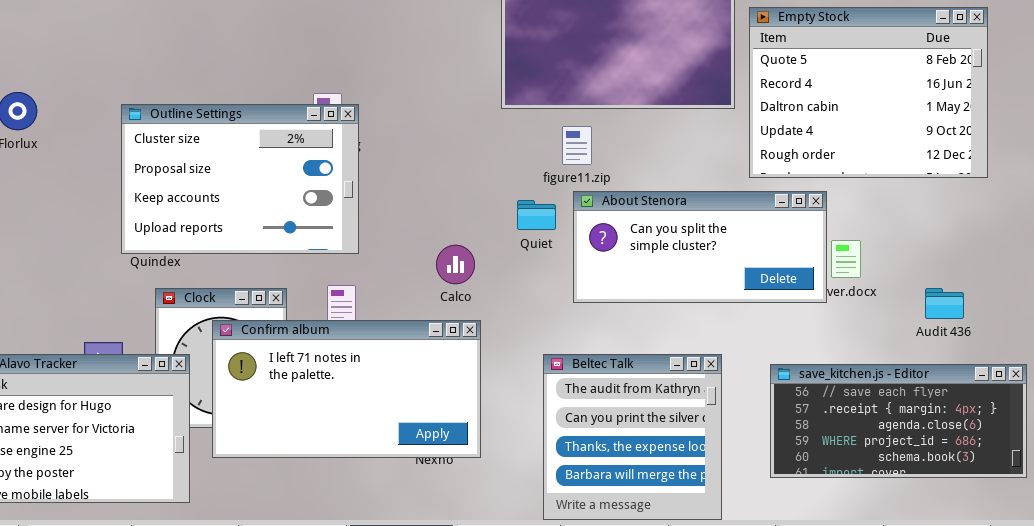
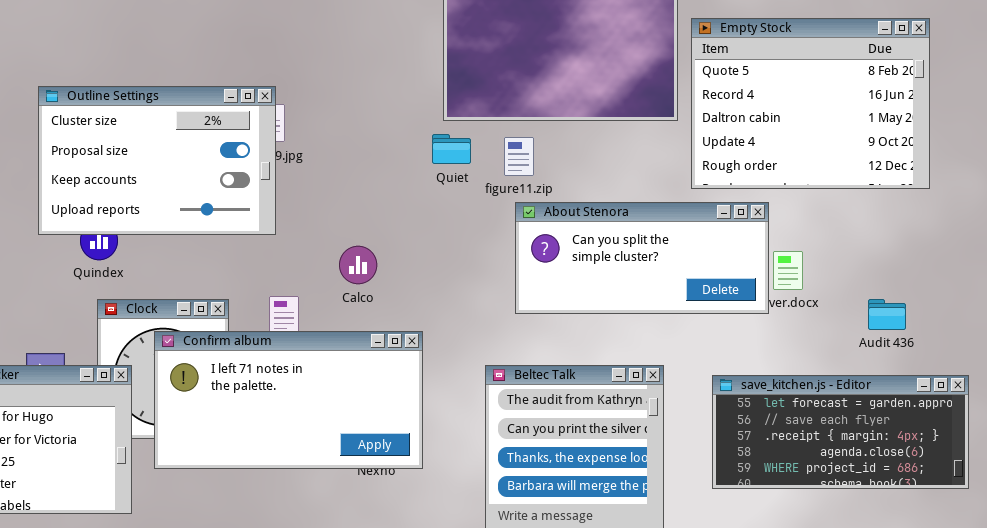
Outline Settings: [121,104,359,254] -> [38,86,276,235], moved
Quiet: [517,200,556,230] -> [432,134,471,164], moved
Calco: [436,245,475,284] -> [339,246,377,284], moved
save_kitchen.js - Editor: [770,364,1027,478] -> [712,375,969,489], scrolled up 1 row

